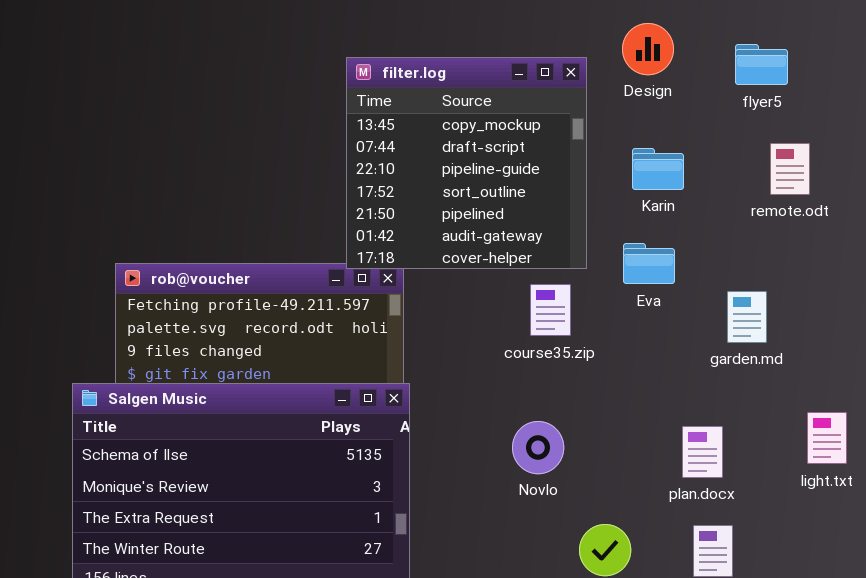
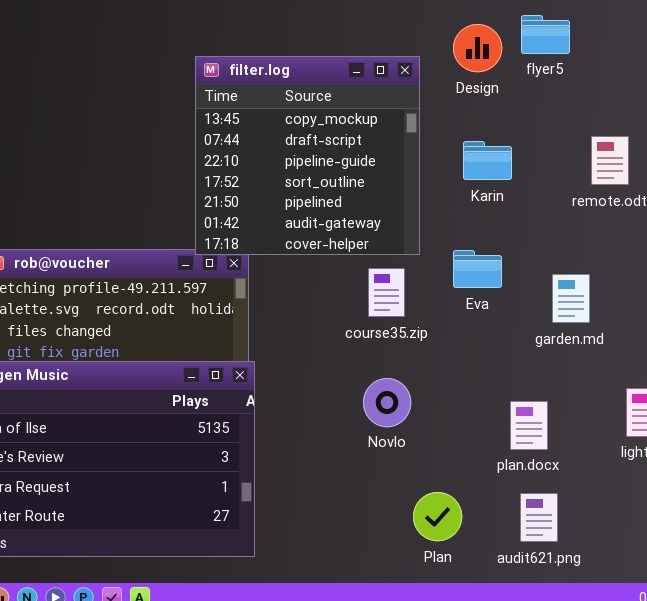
flyer5: [735,44,788,85] -> [521,15,570,54], moved
Eva: [623,243,675,284] -> [453,250,502,288], moved
Novlo: [512,421,564,474] -> [363,378,411,427], moved

